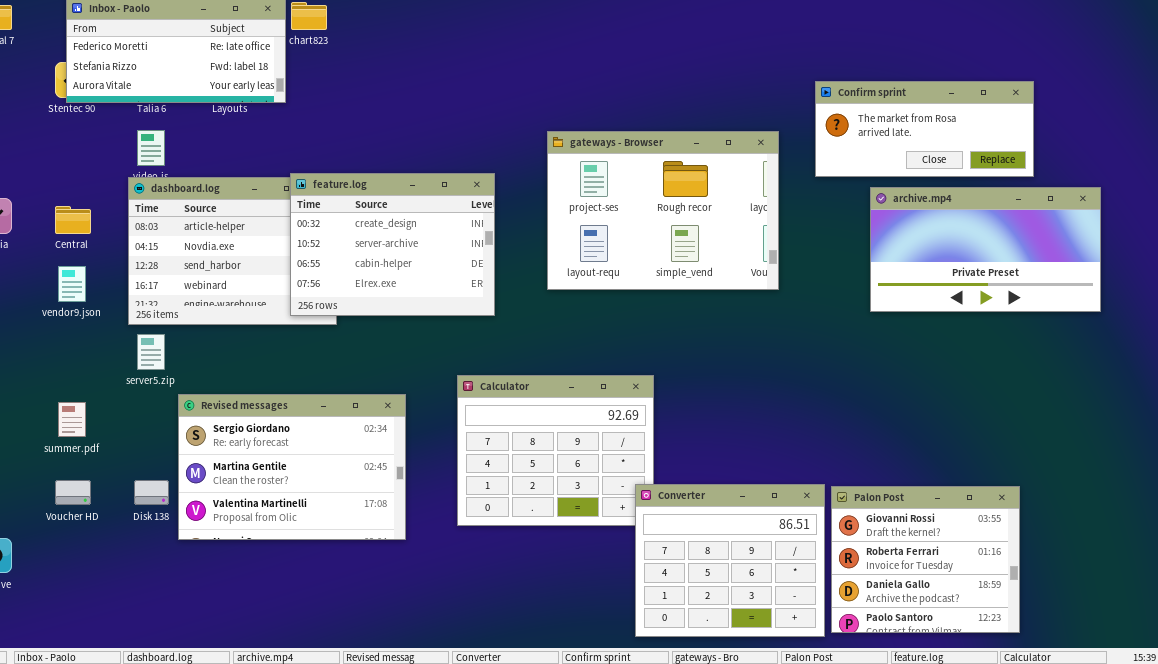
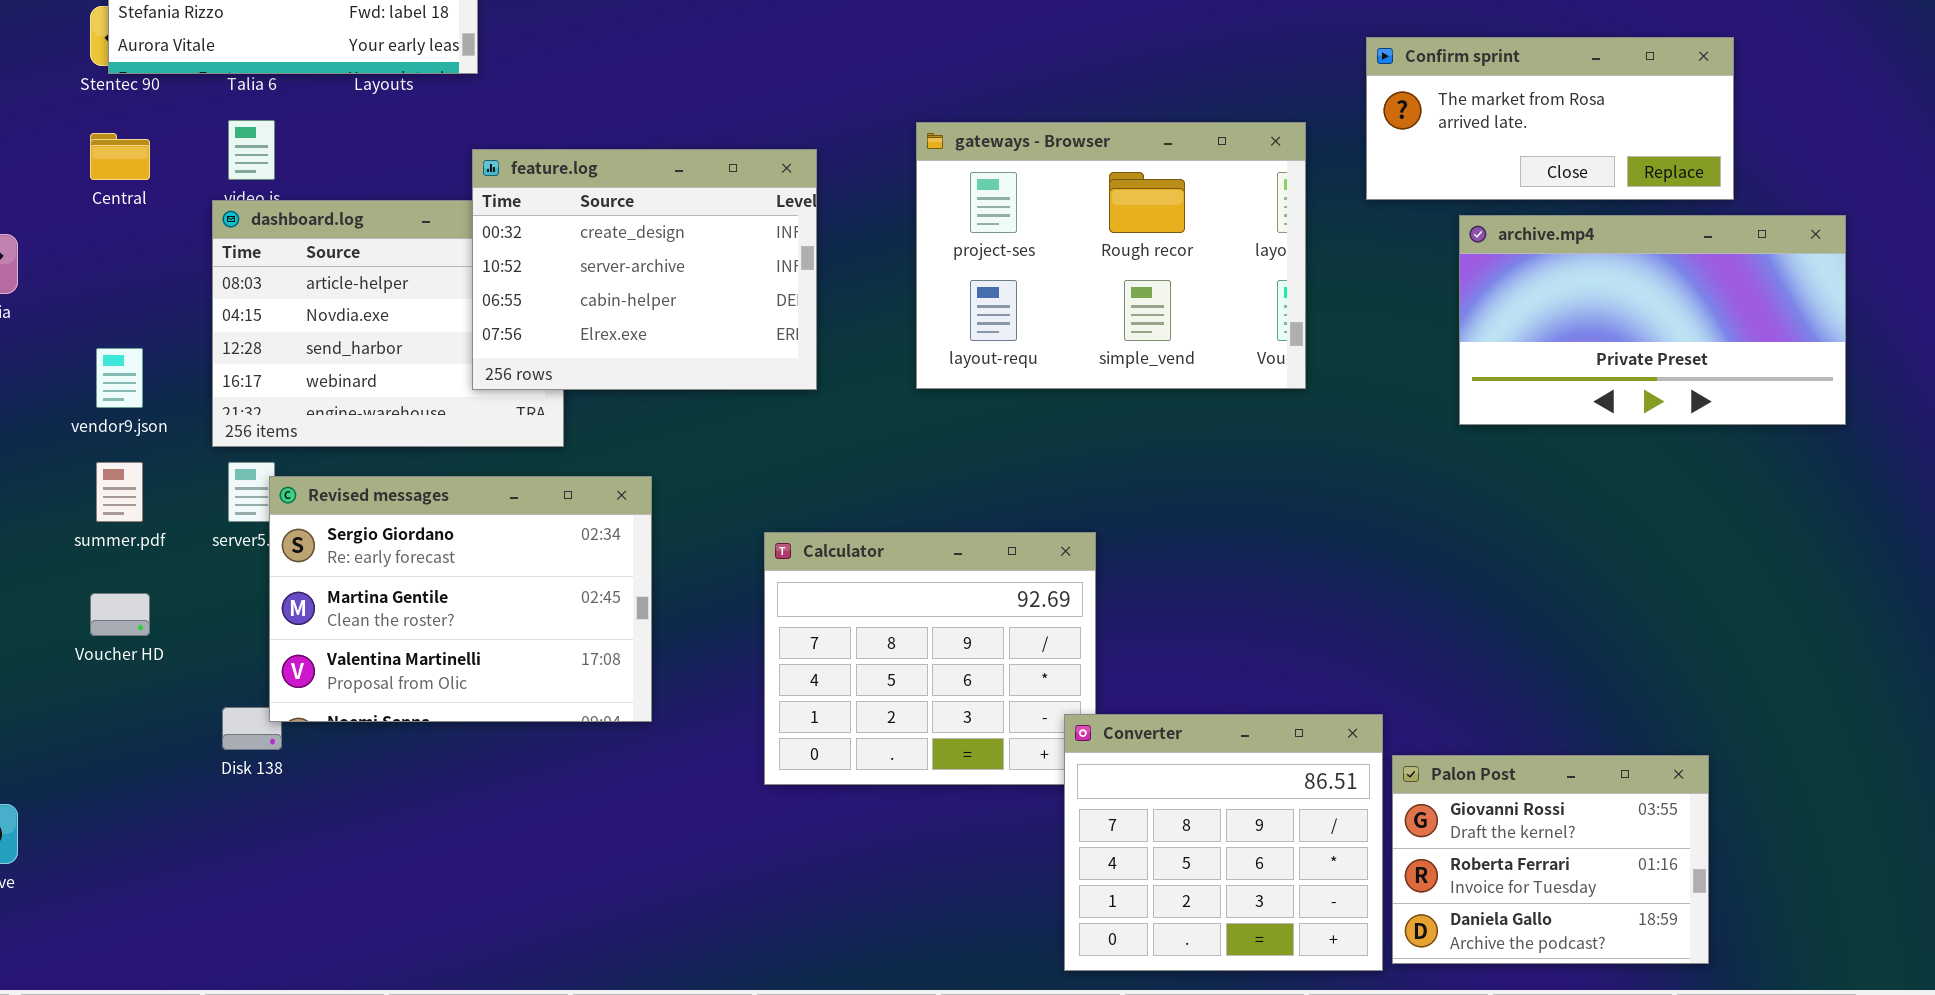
feature.log: [290,173,495,316] -> [472,149,817,390], moved
Central: [55,206,91,234] -> [90,133,150,180], moved
Revised messages: [178,394,406,540] -> [269,476,652,722], moved
summer.pdf: [58,402,86,437] -> [96,462,143,522], moved
Voucher HD: [55,480,91,505] -> [90,593,150,636], moved
Palon Post: [831,486,1020,633] -> [1392,755,1709,964], resized

